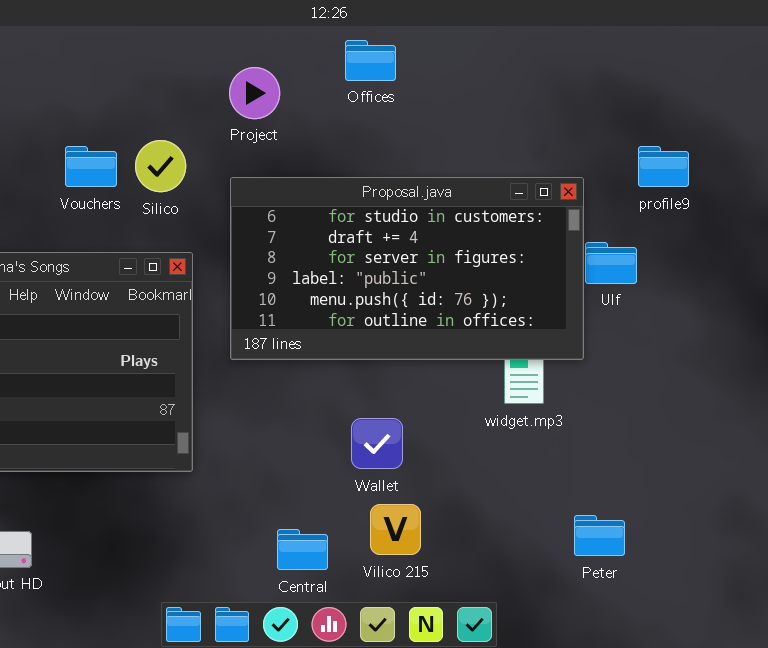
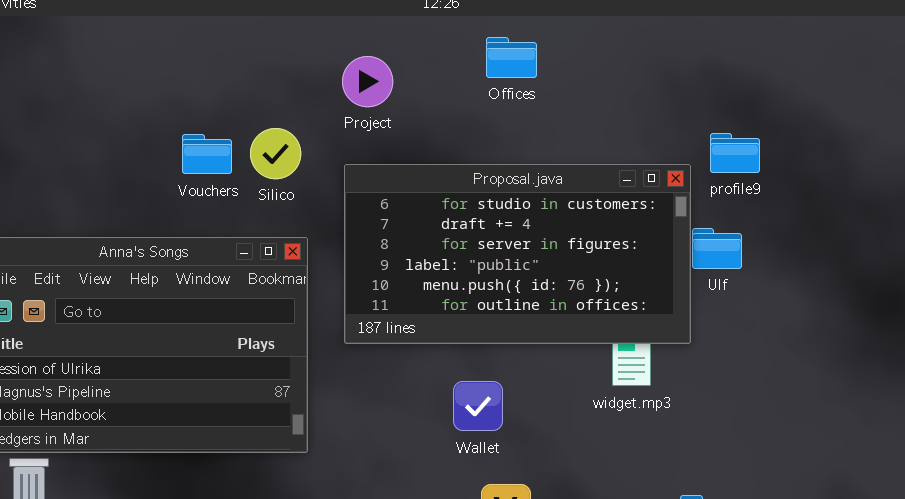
Offices: [345,40,396,81] -> [486,37,537,78], moved
profile9: [638,146,689,187] -> [710,133,760,173], moved
Wallet: [351,418,403,469] -> [453,381,503,431], moved

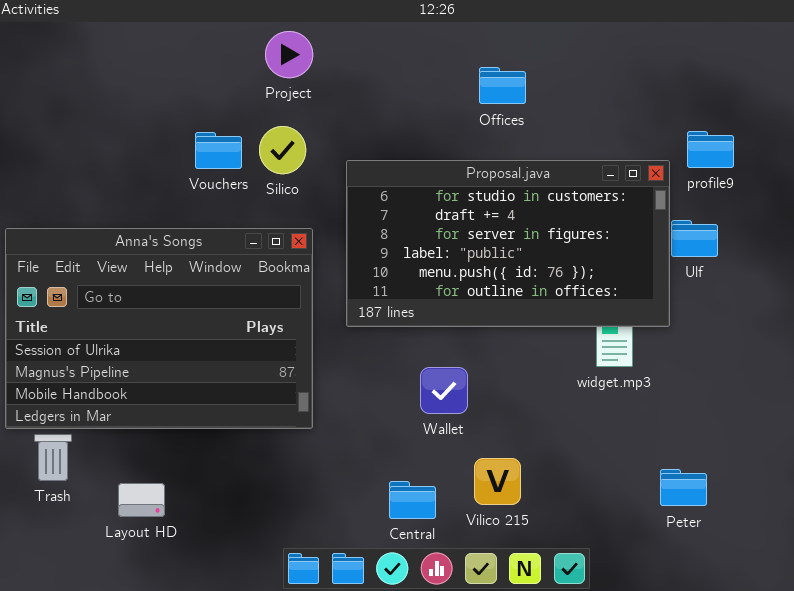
Offices: [486,37,537,78] -> [479,67,526,104], moved
Project: [342,56,393,107] -> [265,31,313,78], moved
Wallet: [453,381,503,431] -> [420,367,468,414], moved

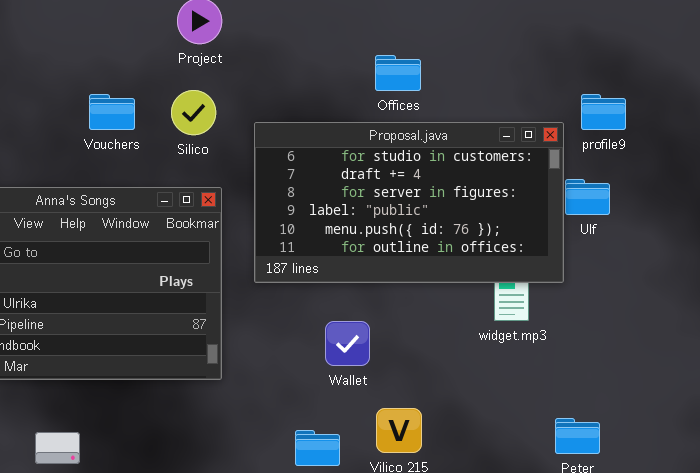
Offices: [479,67,526,104] -> [375,55,421,91], moved
Vouchers: [195,132,242,169] -> [89,94,135,130], moved

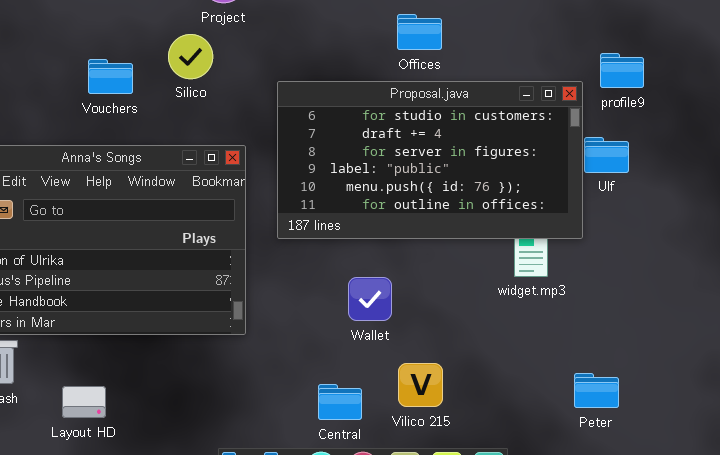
Silico: [171,90,216,135] -> [168,34,213,79], moved
Vouchers: [89,94,135,130] -> [88,59,133,94], moved

